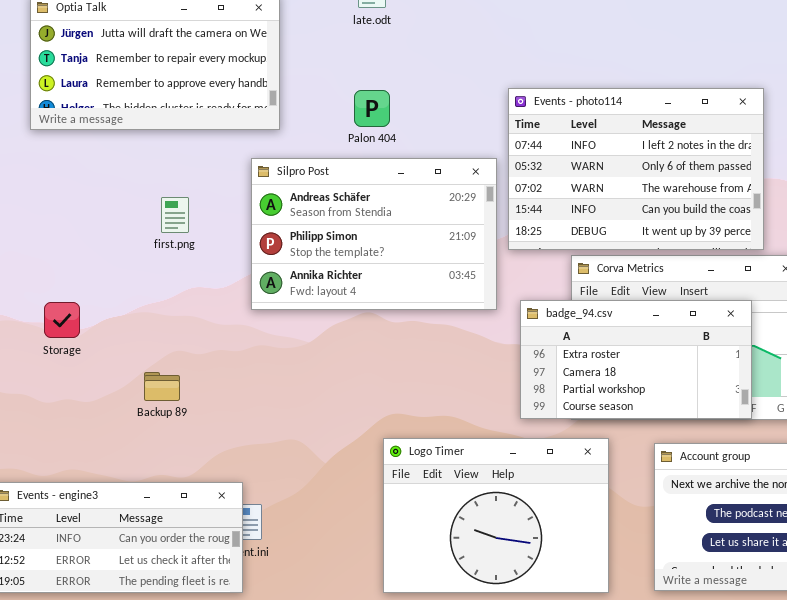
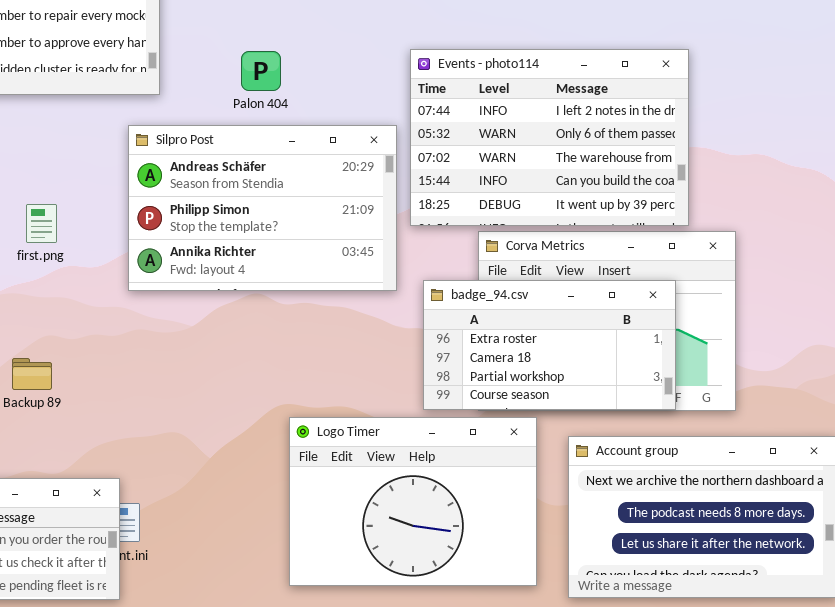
first.png: [161,197,189,233] -> [26,204,57,243], moved
Logo Timer: [383,438,609,593] -> [289,417,537,586], moved

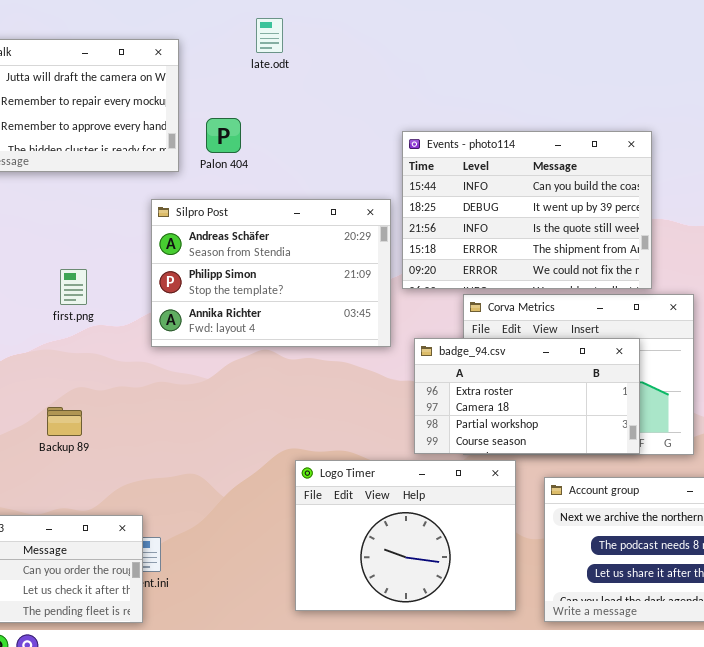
Events - photo114: [410,49,689,226] -> [402,131,652,289], scrolled down 3 rows
Palon 404: [241,51,281,91] -> [206,118,241,153], moved

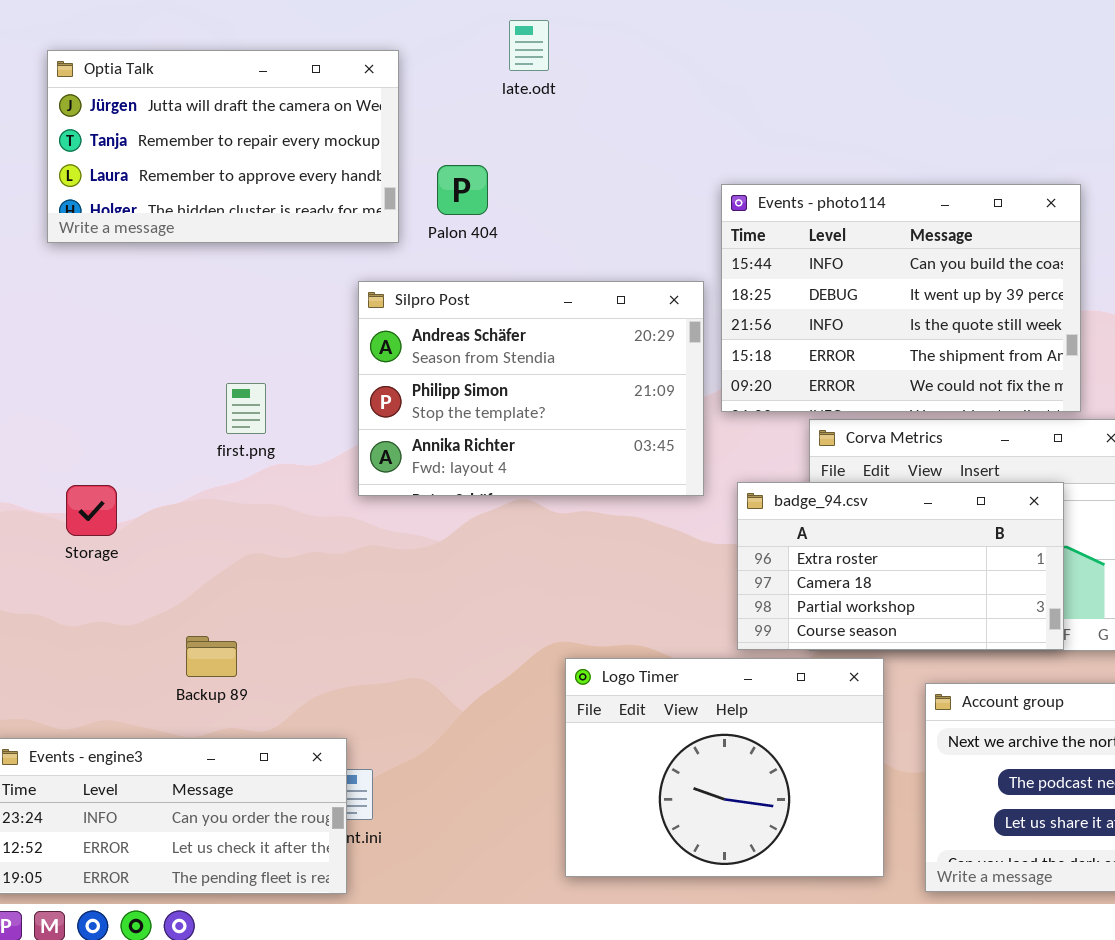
Backup 89: [47,407,82,436] -> [186,636,237,677], moved

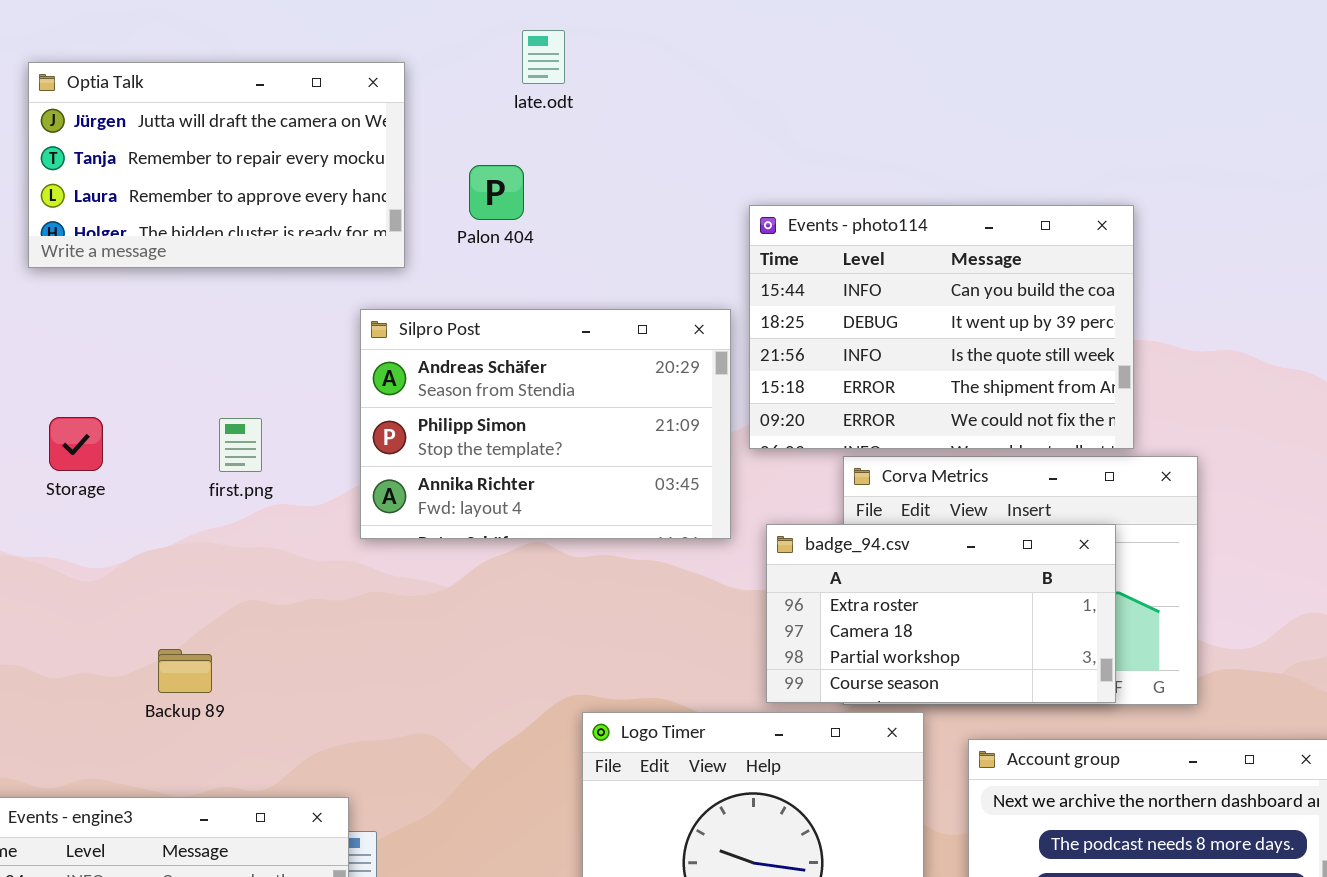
Palon 404: [437,165,488,215] -> [469,165,524,220], moved
Storage: [66,485,117,536] -> [49,417,103,471], moved
Backup 89: [186,636,237,677] -> [158,649,212,693], moved

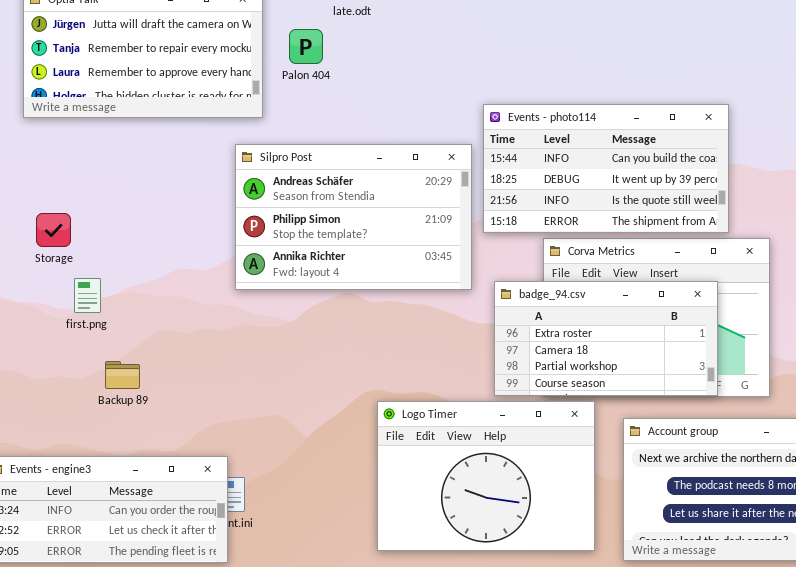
Palon 404: [469,165,524,220] -> [289,29,323,64], moved
Events - photo114: [749,205,1134,449] -> [483,104,729,233], resized
first.png: [219,418,262,472] -> [74,278,101,313], moved

